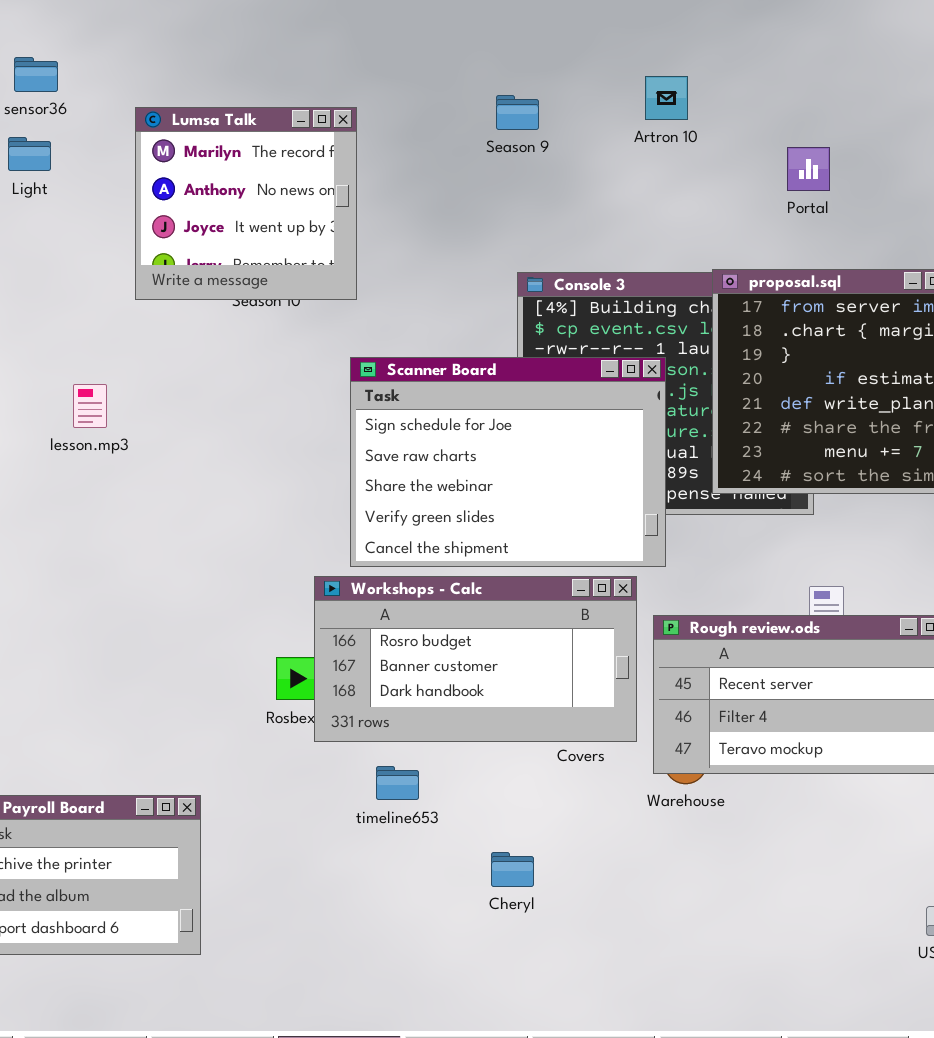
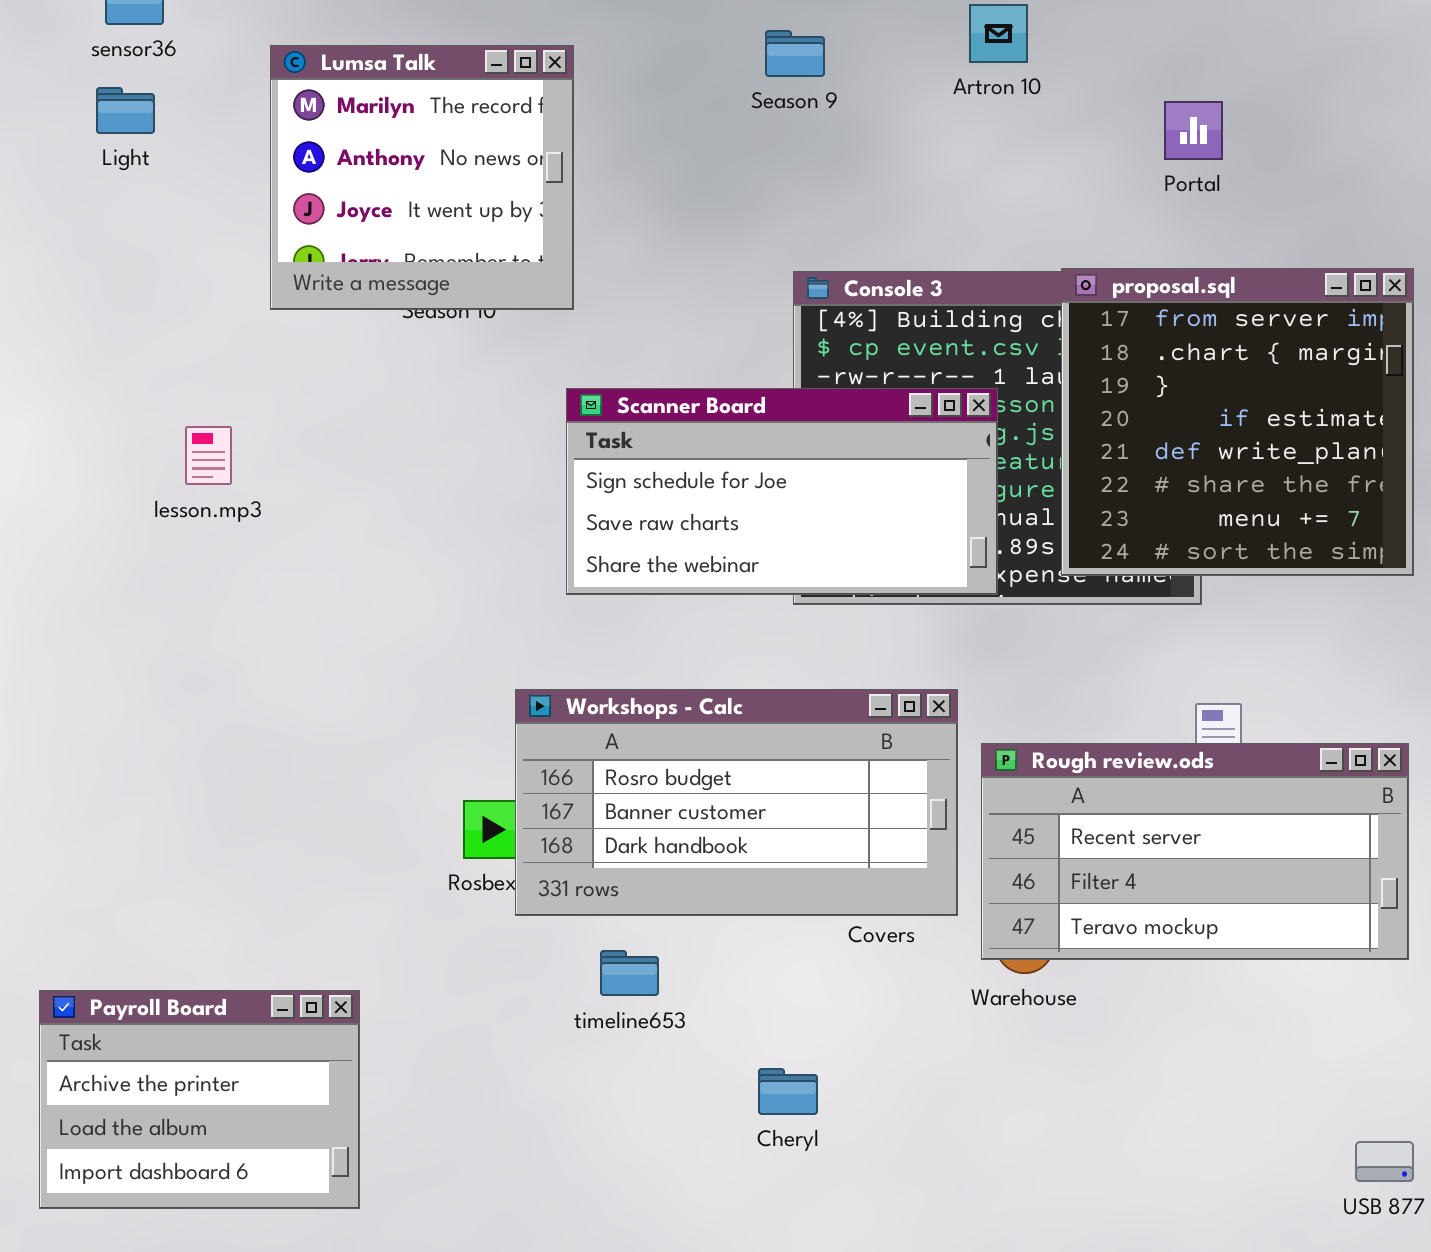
Scanner Board: [350,357,666,567] -> [566,388,998,595], resized

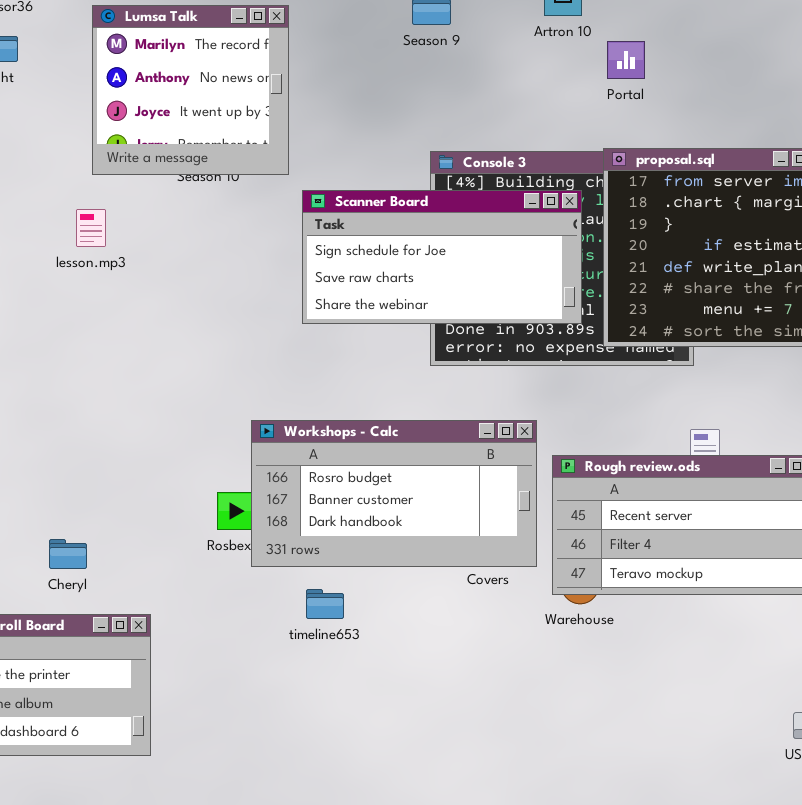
Portal: [1164,101,1223,160] -> [607,41,645,79], moved
Scanner Board: [566,388,998,595] -> [302,190,582,324], moved
lesson.mp3: [185,426,232,485] -> [76,209,106,247], moved
Cheryl: [758,1068,818,1115] -> [49,539,87,569], moved

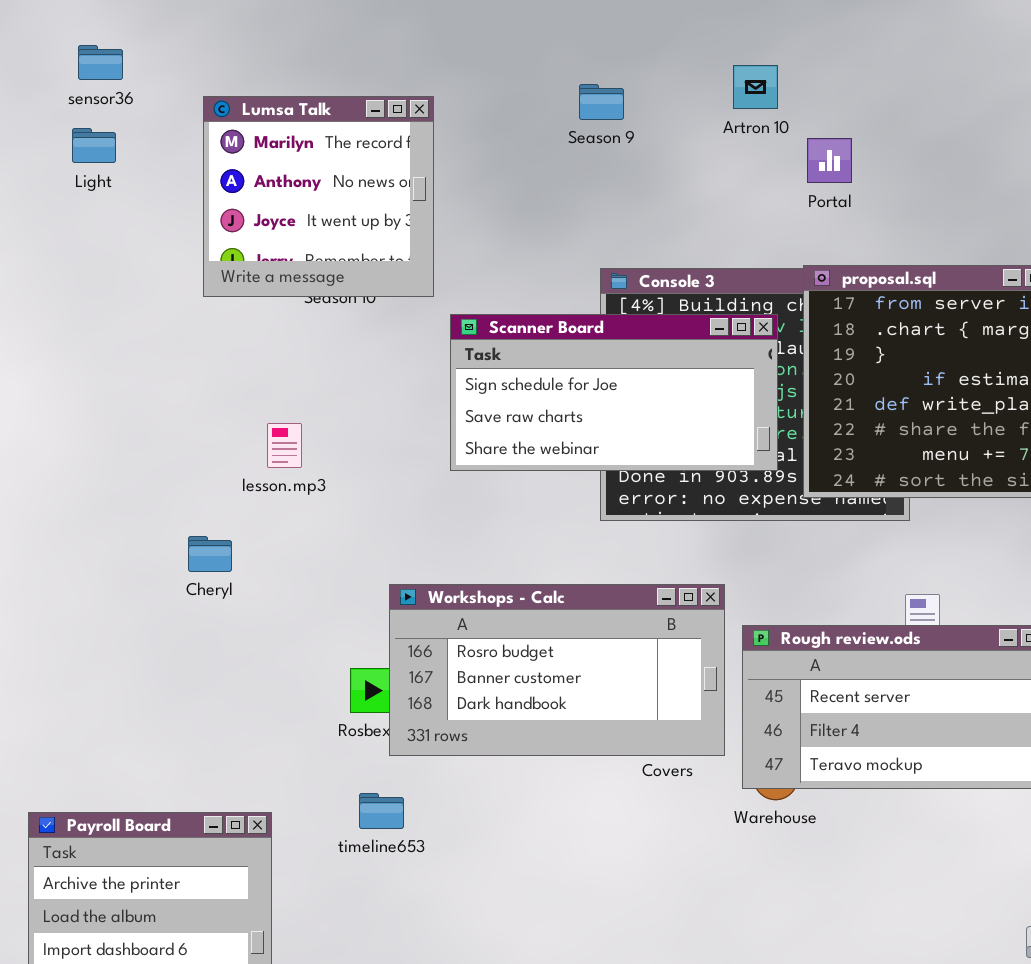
lesson.mp3: [76,209,106,247] -> [267,423,302,468], moved
Cheryl: [49,539,87,569] -> [188,536,232,572], moved
timeline653: [306,589,344,619] -> [359,793,404,829], moved

